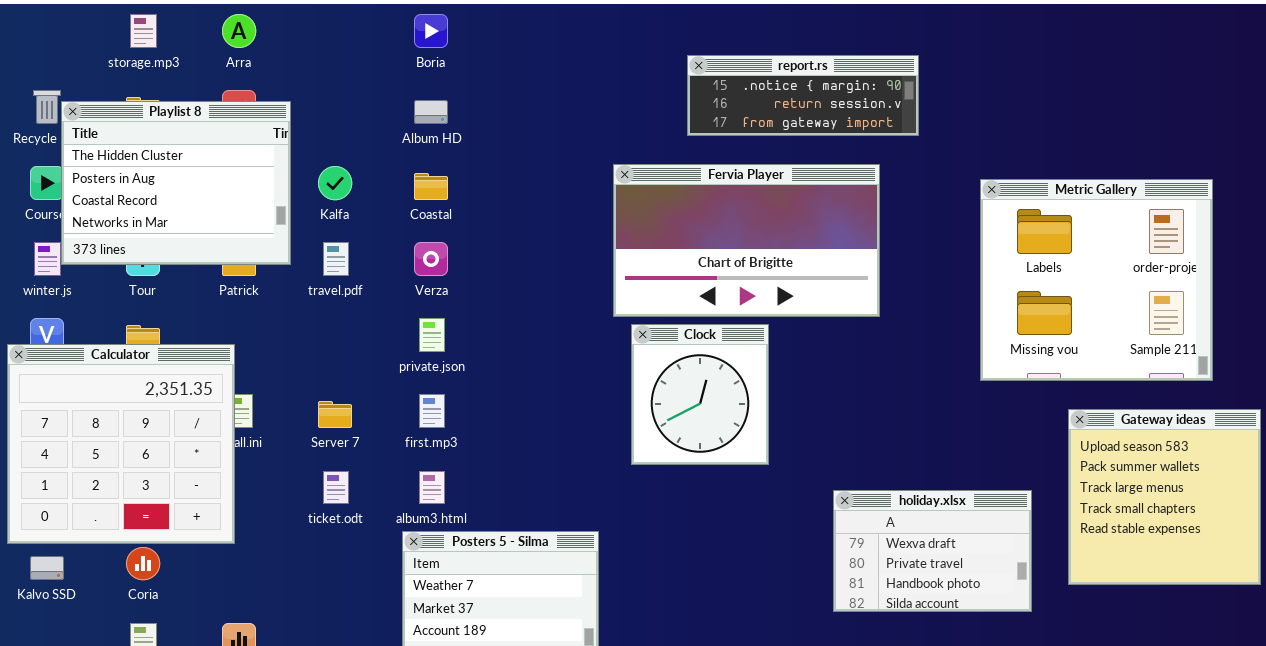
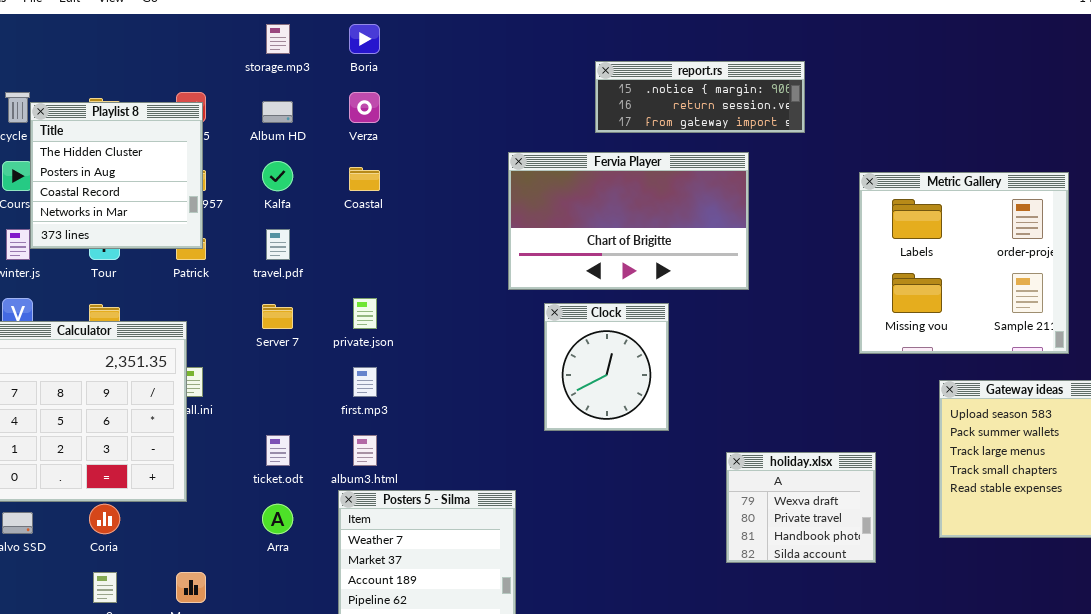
storage.mp3: [130,14,157,48] -> [266,24,290,54], moved
Arra: [222,14,256,48] -> [262,504,293,534], moved
Album HD: [414,100,448,124] -> [262,101,293,123], moved
Playlist 8: [61,101,291,265] -> [30,102,203,249], resized
Fervia Player: [613,164,880,317] -> [508,152,749,290], moved
Verza: [414,242,448,276] -> [349,92,380,123], moved
Server 7: [318,401,352,428] -> [262,304,293,329], moved
holiday.xlsx: [833,490,1032,612] -> [726,452,876,563], resized

